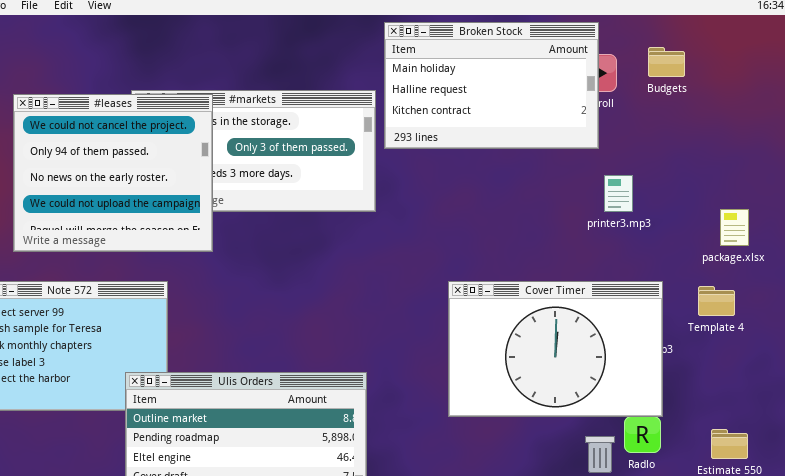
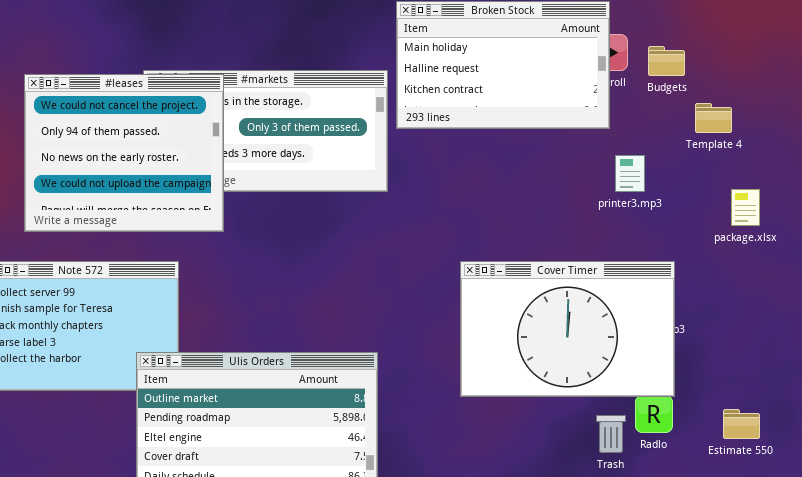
Budgets: [648,47,685,77] -> [648,46,685,76], moved
Template 4: [698,286,735,316] -> [695,103,732,133], moved

